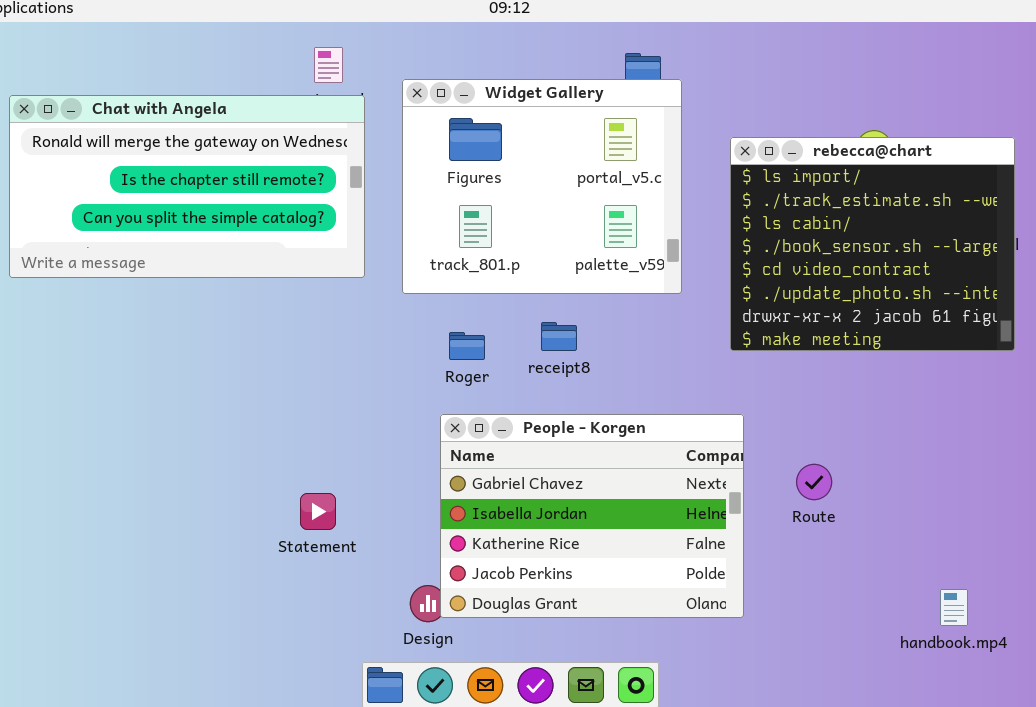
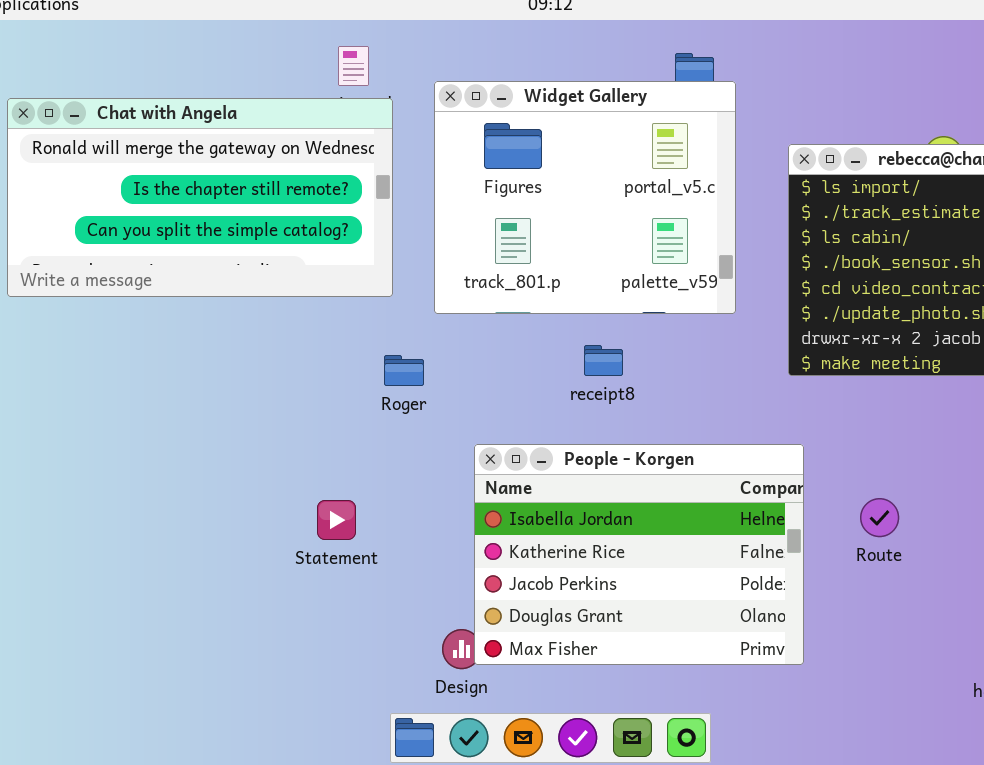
Roger: [449,332,485,360] -> [384,355,424,386], moved
People - Korgen: [440,414,744,618] -> [474,444,804,665], scrolled down 1 row
Statement: [300,493,336,530] -> [317,500,356,540], moved

